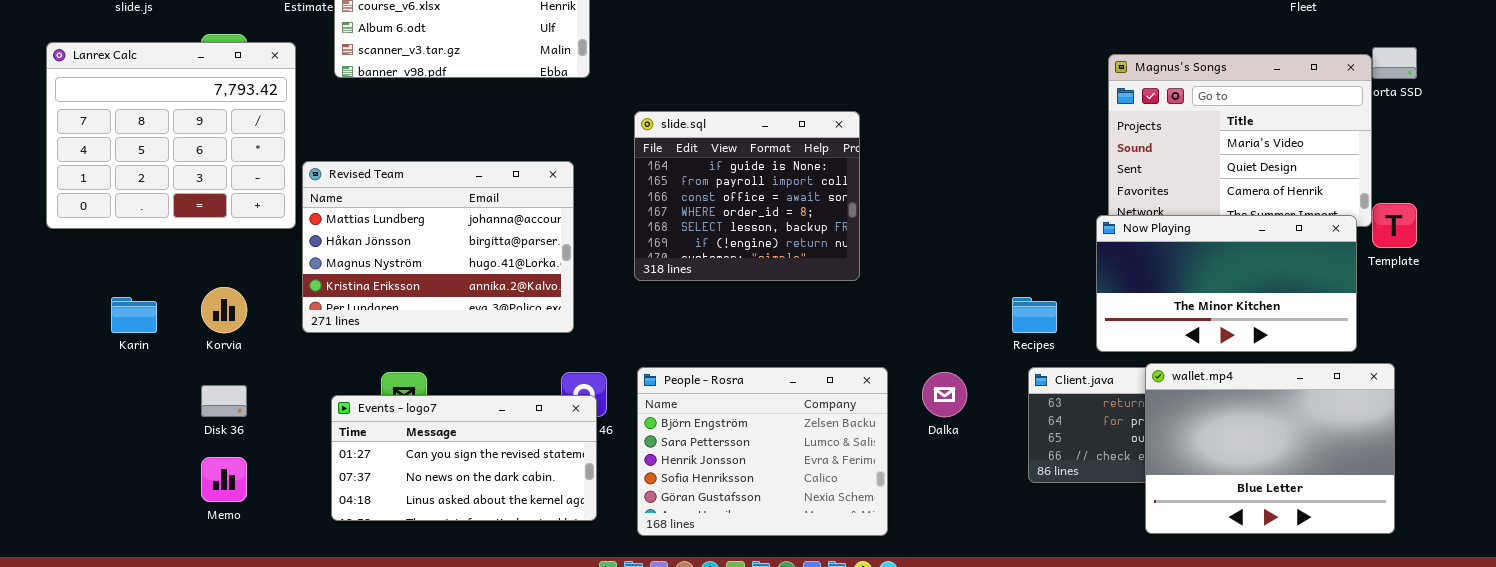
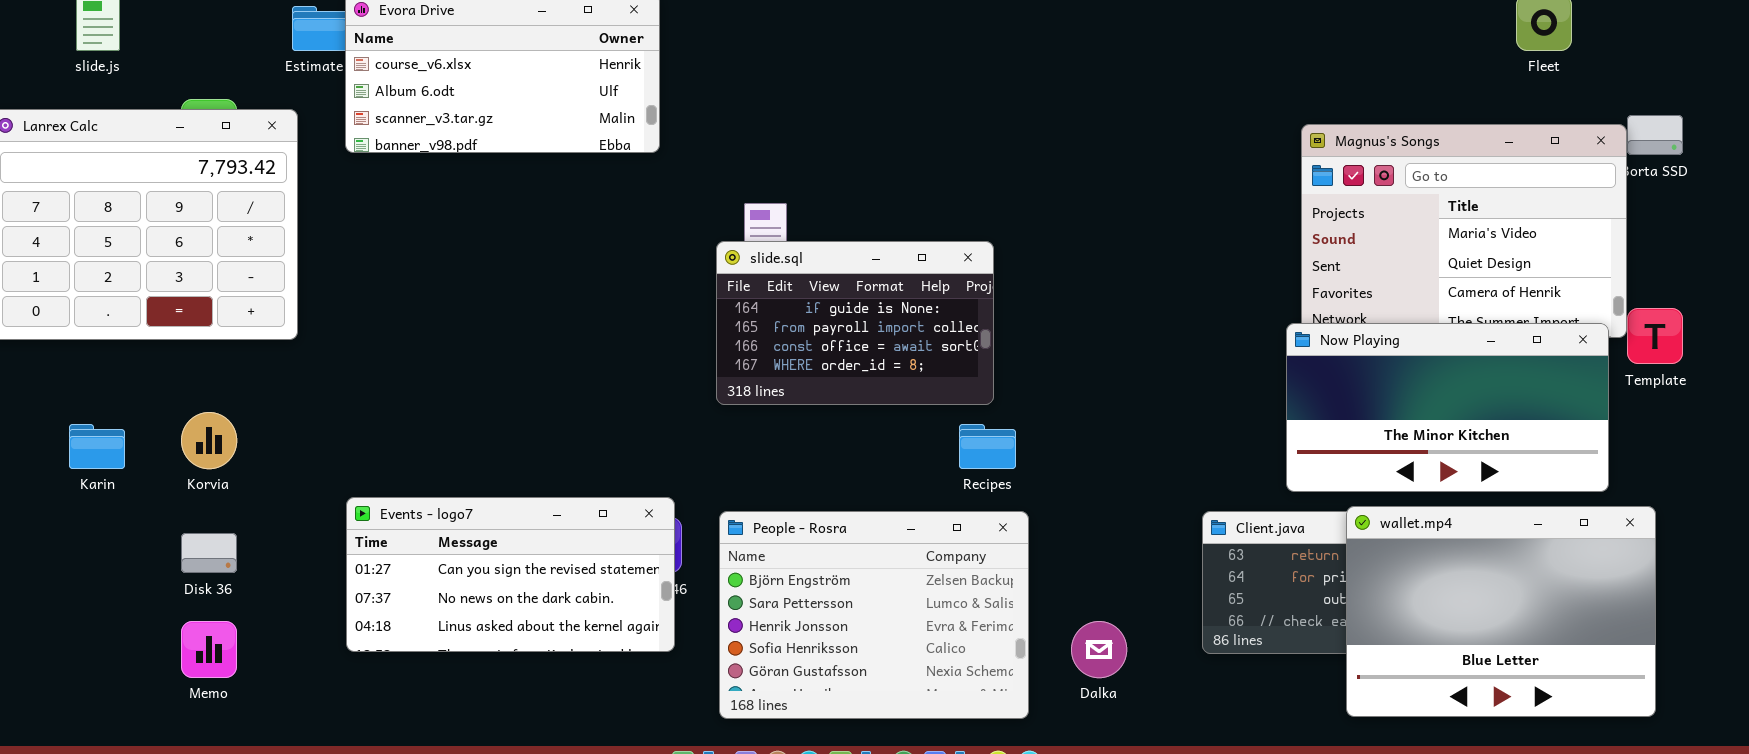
slide.sql: [634,111,860,281] -> [716,241,994,405], resized
Revised Team: [302,161,574,333] -> none, closed
Recipes: [1012,297,1057,333] -> [959,424,1016,469], moved
Dalka: [922,372,967,417] -> [1071,621,1127,678], moved
Events - logo7: [331,395,597,521] -> [346,497,675,652], moved

